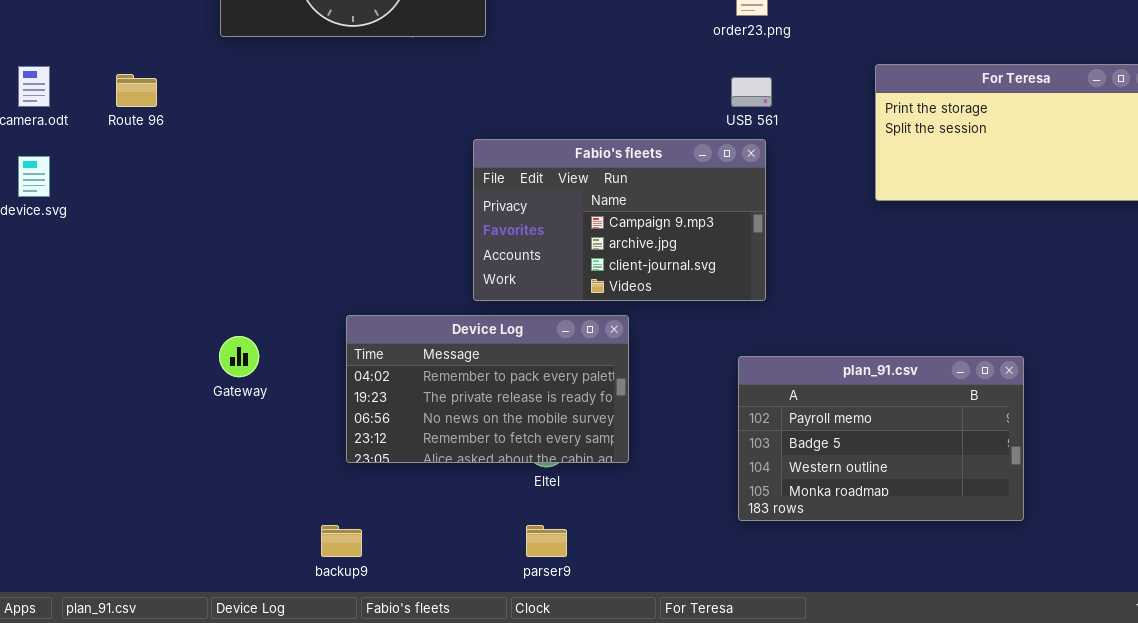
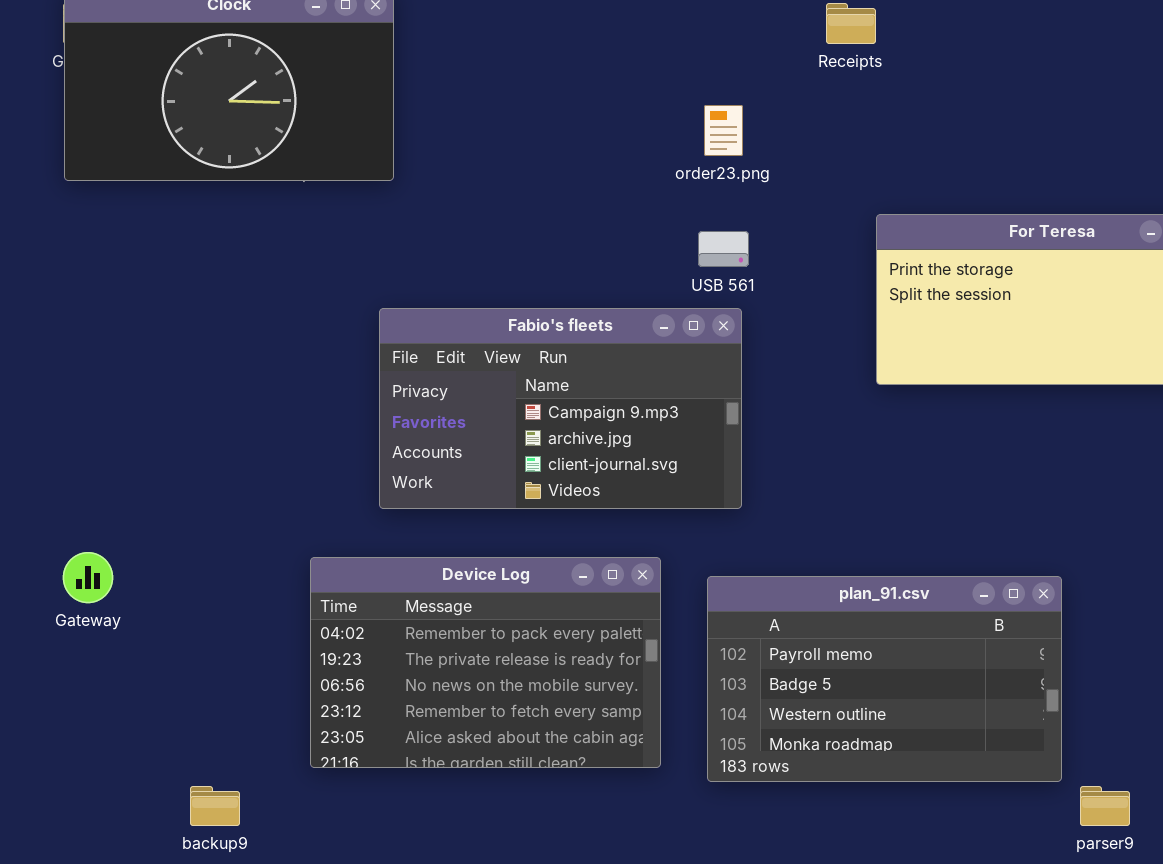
Device Log: [346,315,629,463] -> [310,557,661,768], moved, resized
parser9: [526,525,567,557] -> [1080,786,1130,826], moved

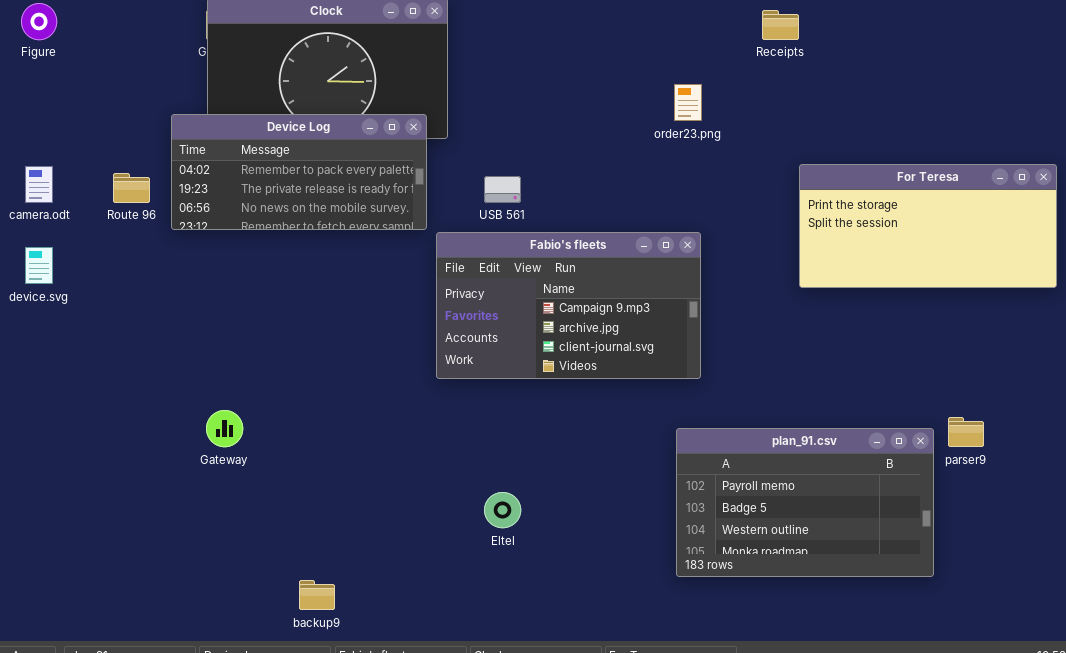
USB 561: [698,231,749,267] -> [484,176,521,203], moved
Device Log: [310,557,661,768] -> [171,114,427,230], moved, resized
parser9: [1080,786,1130,826] -> [948,417,984,447], moved

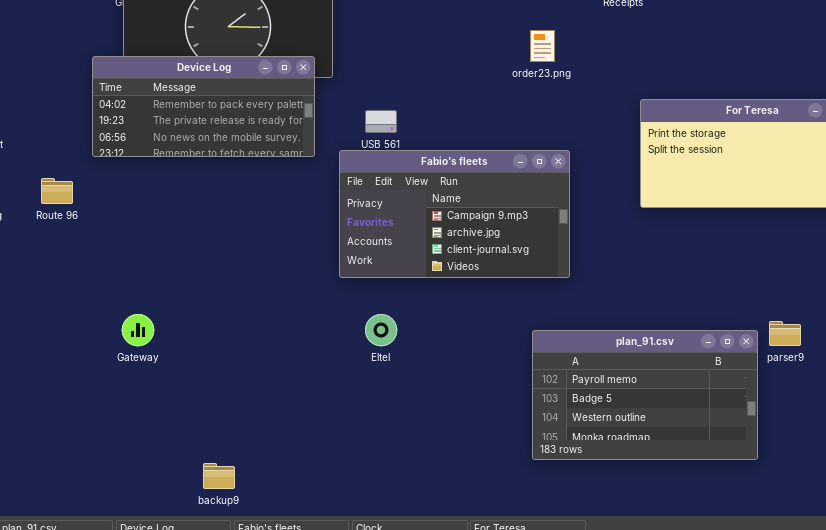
Route 96: [113,173,150,203] -> [41,178,73,204], moved
Fabio's fleets: [436,232,701,379] -> [339,150,570,278], moved
Eltel: [484,492,521,528] -> [365,314,397,346], moved

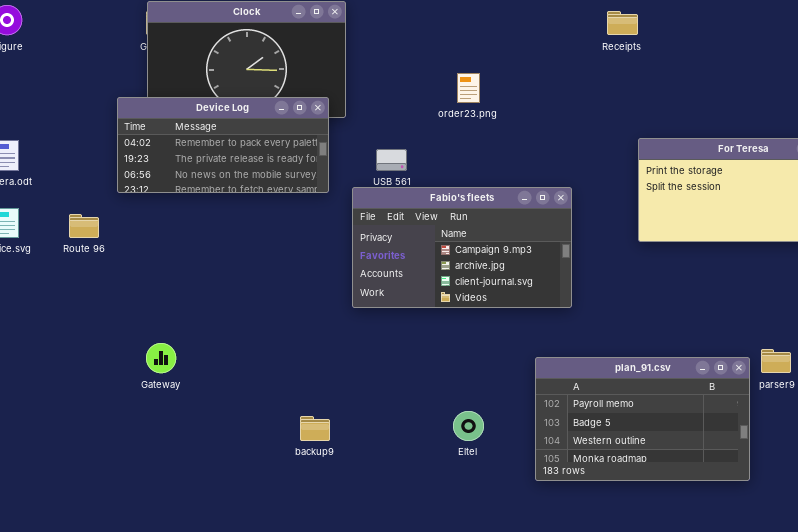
order23.png: [530,30,555,62] -> [457,73,480,103], moved
Eltel: [365,314,397,346] -> [453,411,484,441], moved
backup9: [203,463,235,489] -> [300,416,330,441], moved

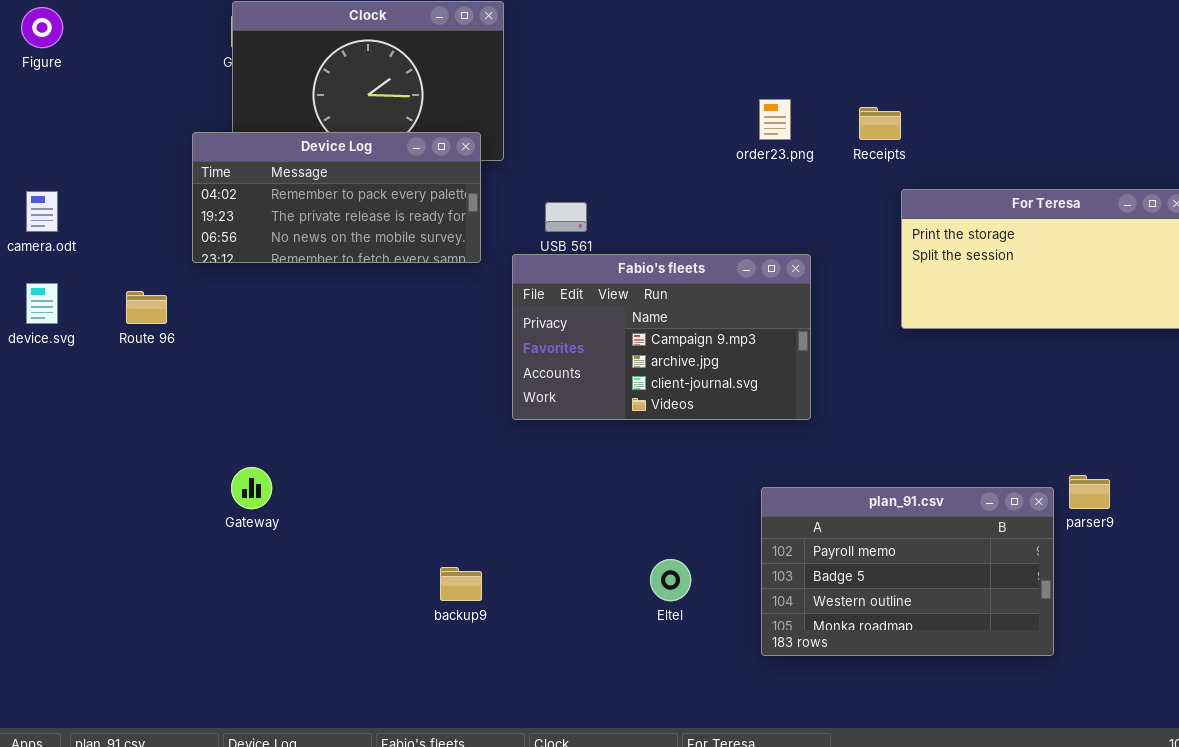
Receipts: [607,11,638,35] -> [859,107,901,140], moved
order23.png: [457,73,480,103] -> [759,99,791,140], moved

